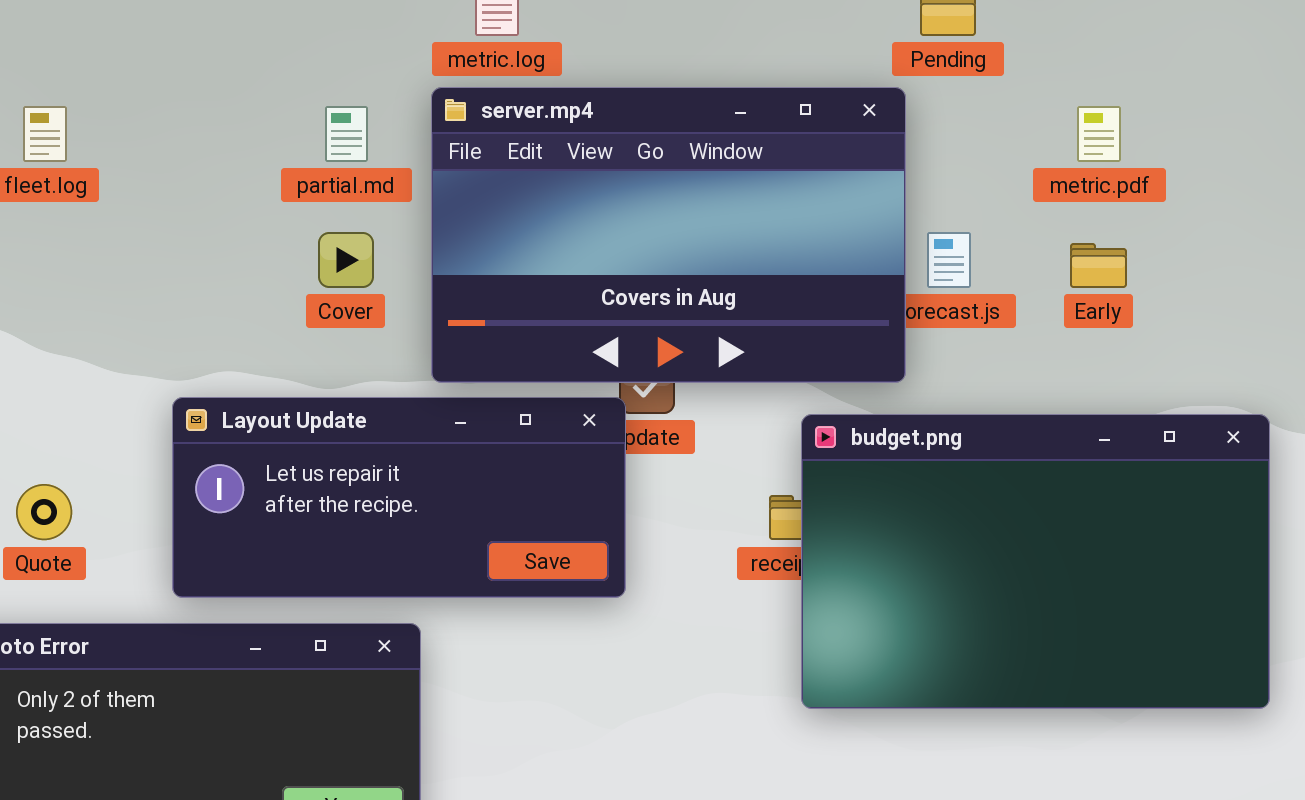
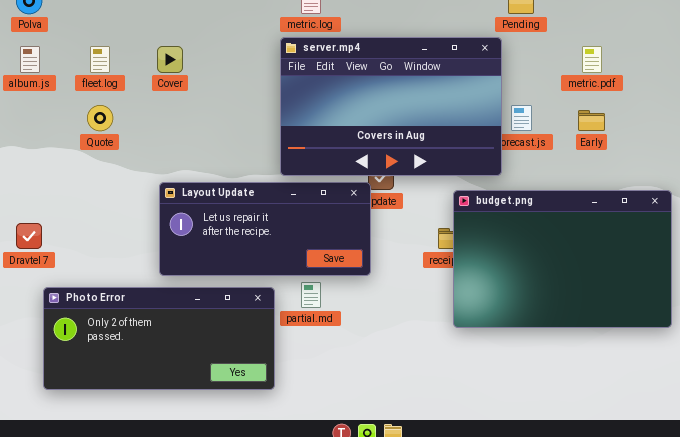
partial.md: [325,106,368,162] -> [301,282,321,308], moved
Cover: [318,232,374,288] -> [157,46,183,73], moved
Quote: [16,484,72,540] -> [87,105,113,131], moved

